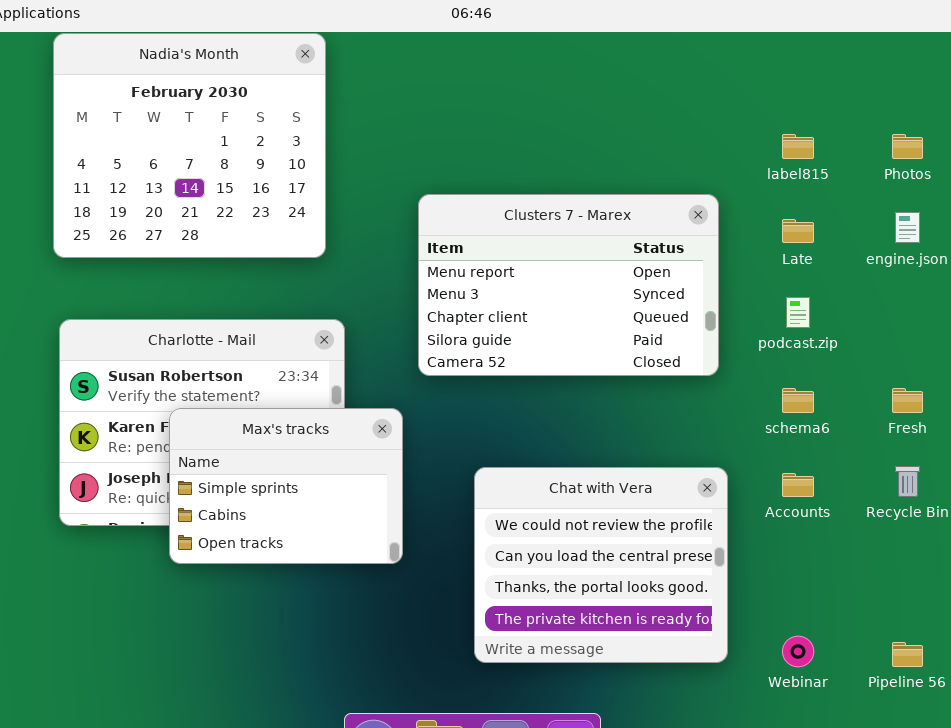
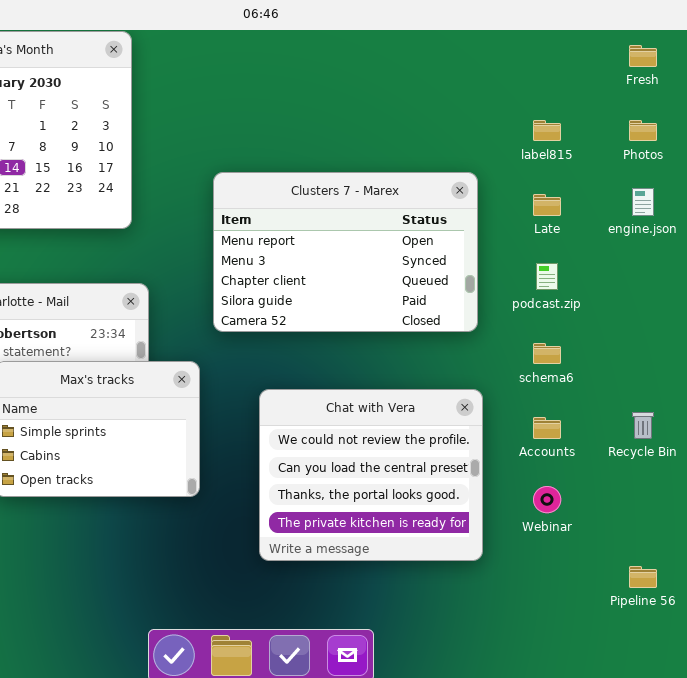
Fresh: [892,388,923,413] -> [629,45,657,67], moved
Chat with Vera: [474,467,728,663] -> [259,389,483,561], moved
Webinar: [782,636,814,667] -> [533,486,561,513], moved

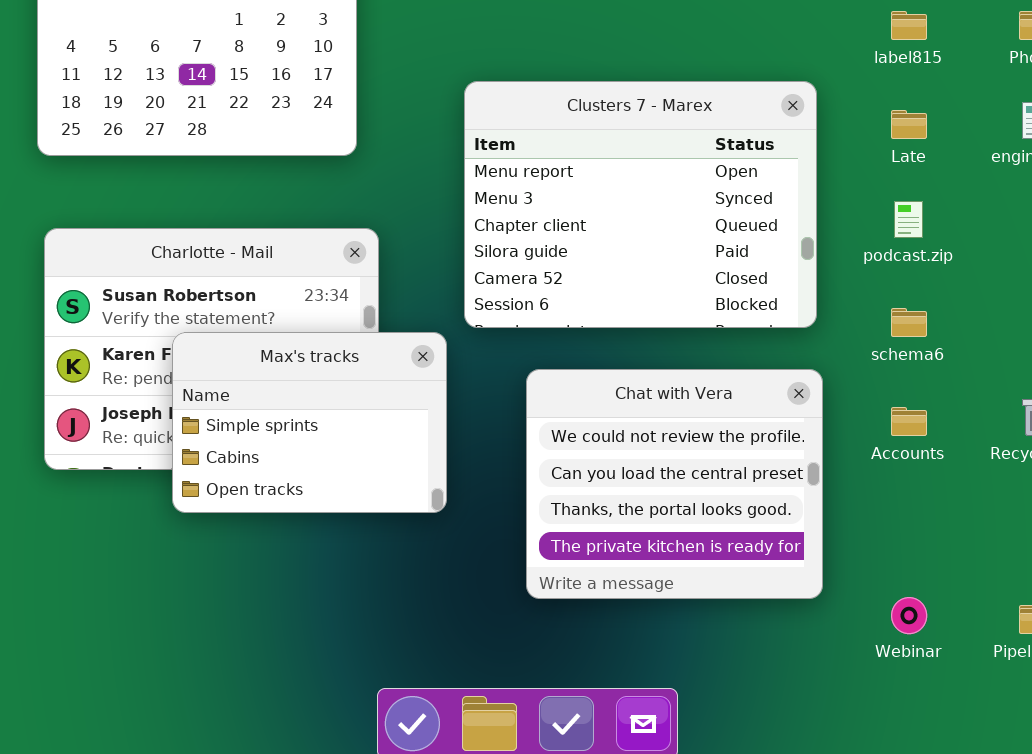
Clusters 7 - Marex: [213,172,478,332] -> [464,81,817,328], resized
Webinar: [533,486,561,513] -> [891,597,927,634], moved

